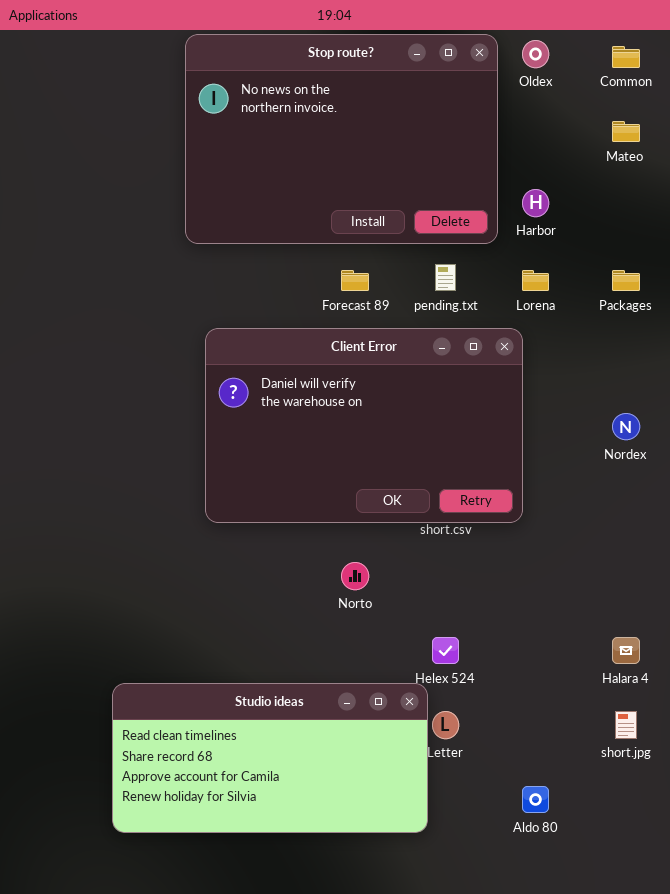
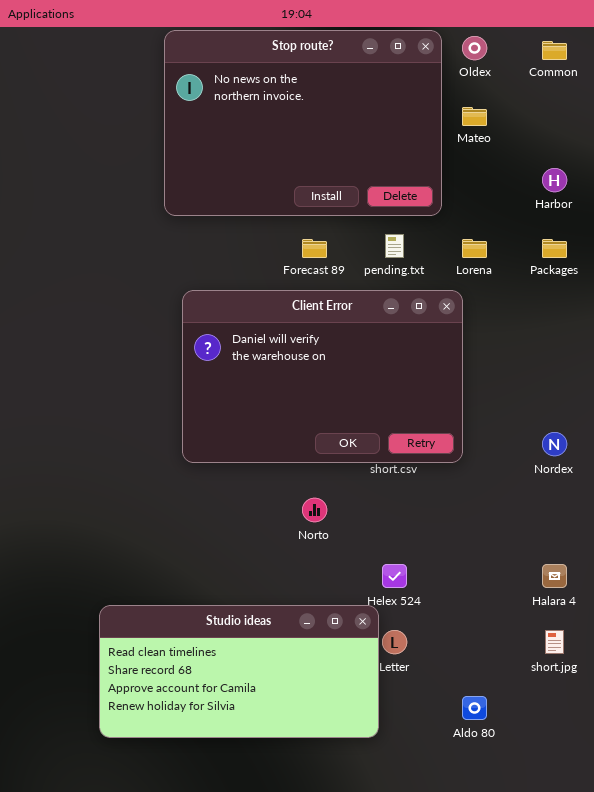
Mateo: [612,121,640,142] -> [462,107,487,126], moved
Harbor: [522,189,549,217] -> [542,168,567,192], moved
Nordex: [612,413,640,440] -> [542,432,567,456], moved

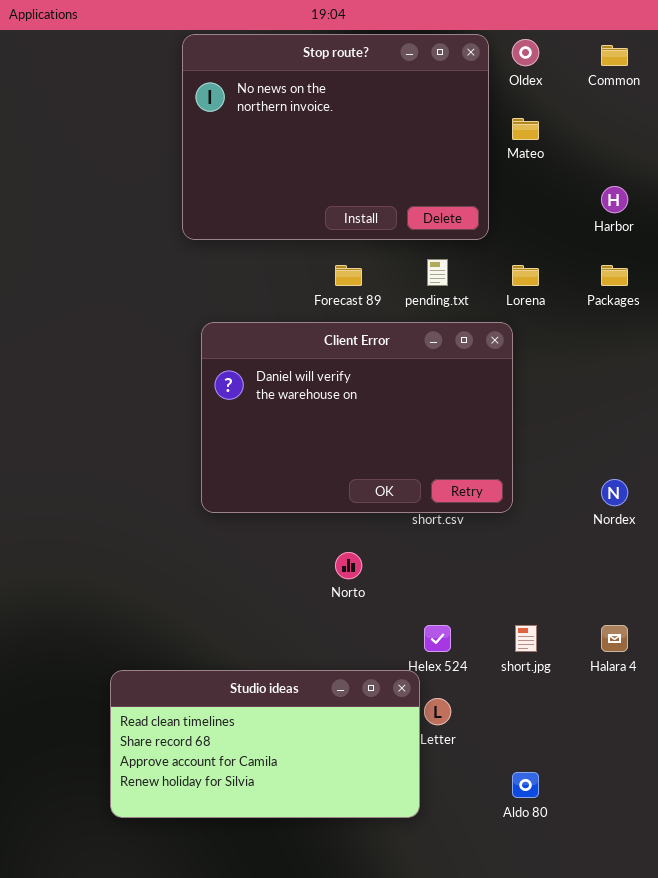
short.jpg: [545,630,564,654] -> [515,625,537,652], moved

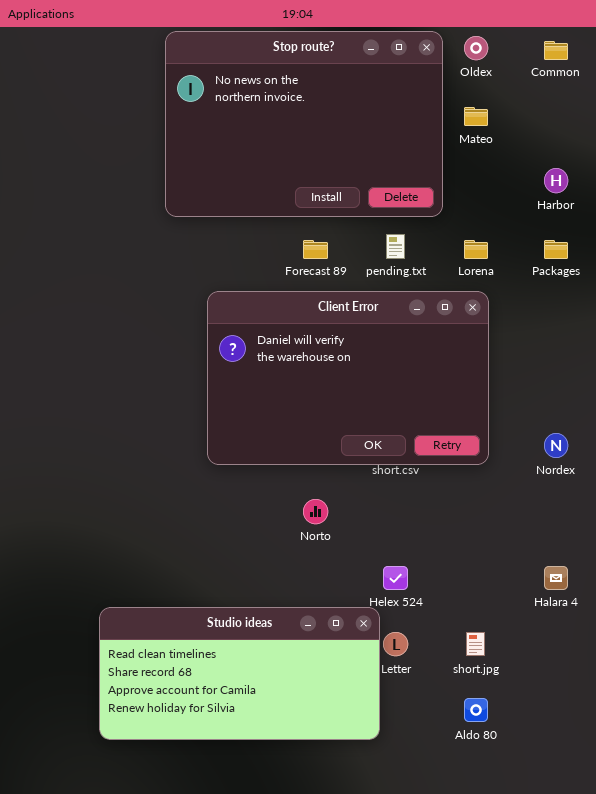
Client Error: [201,322,513,513] -> [207,291,489,465], moved
short.jpg: [515,625,537,652] -> [466,632,485,656], moved

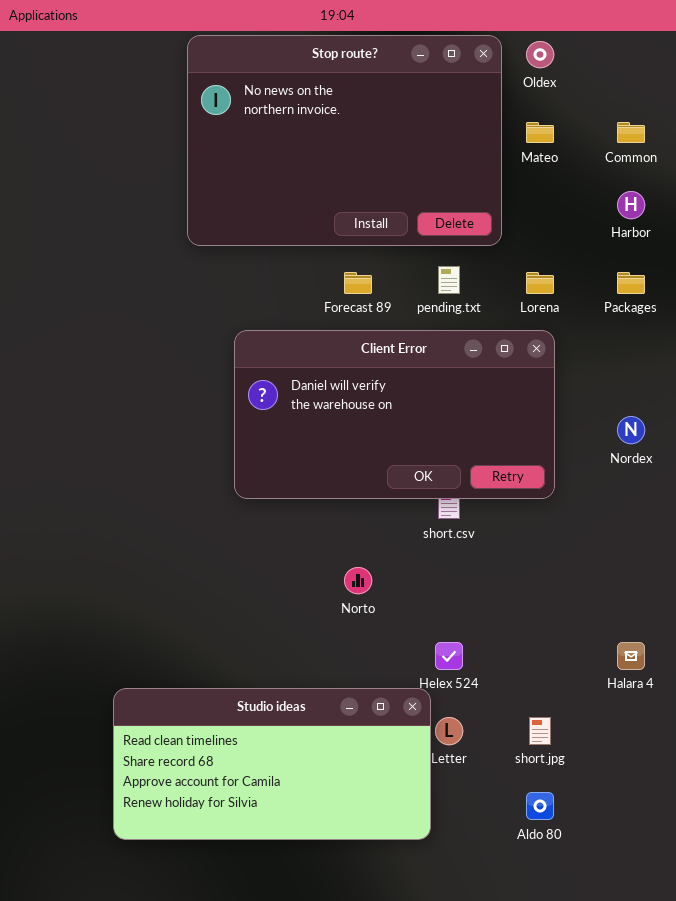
Common: [544,41,568,60] -> [617,122,645,143], moved
Client Error: [207,291,489,465] -> [234,330,555,499], resized
Nordex: [544,433,568,458] -> [617,416,645,444], moved

